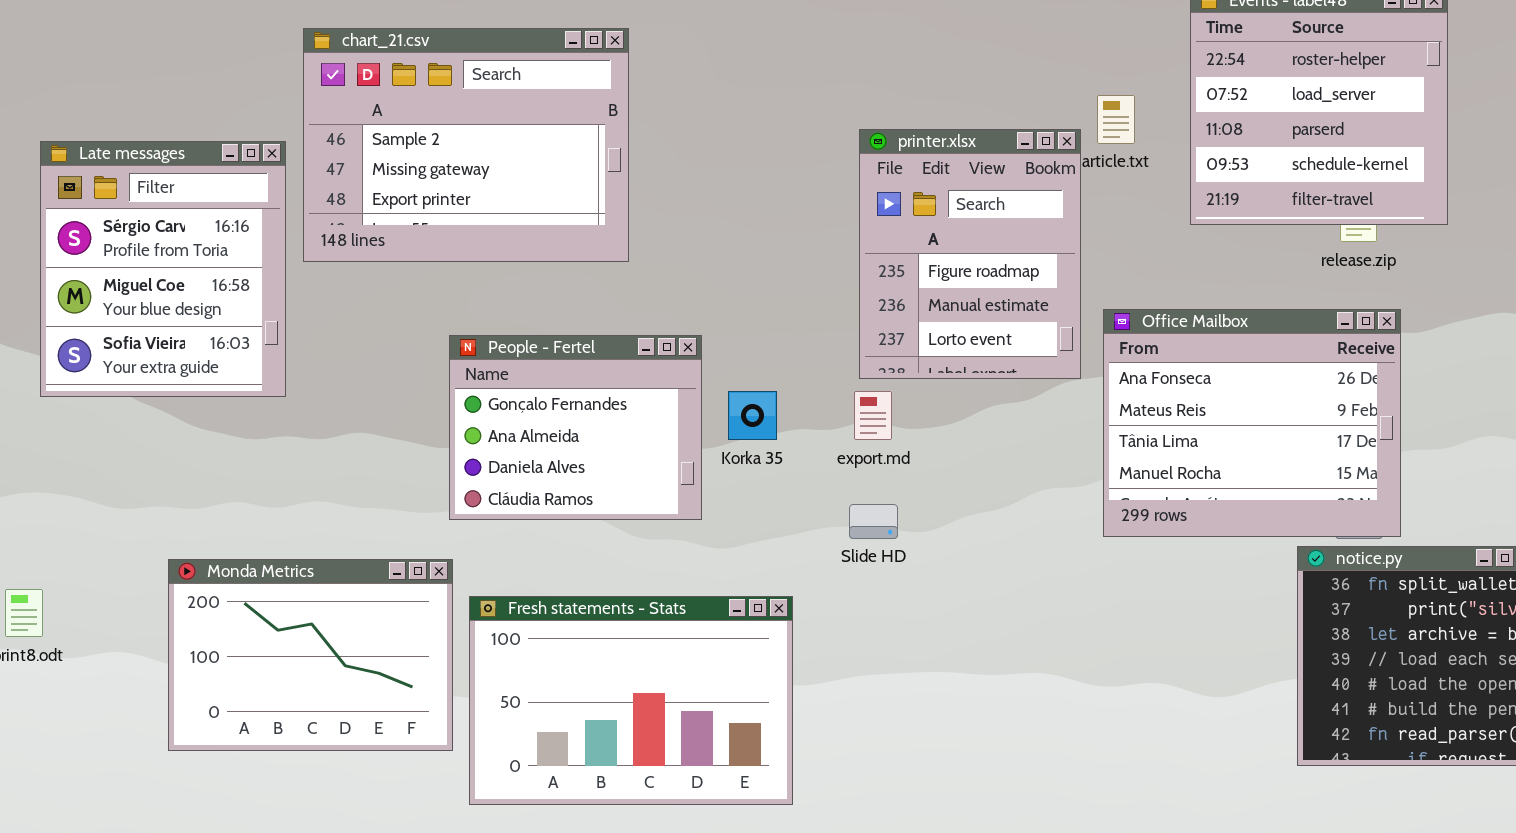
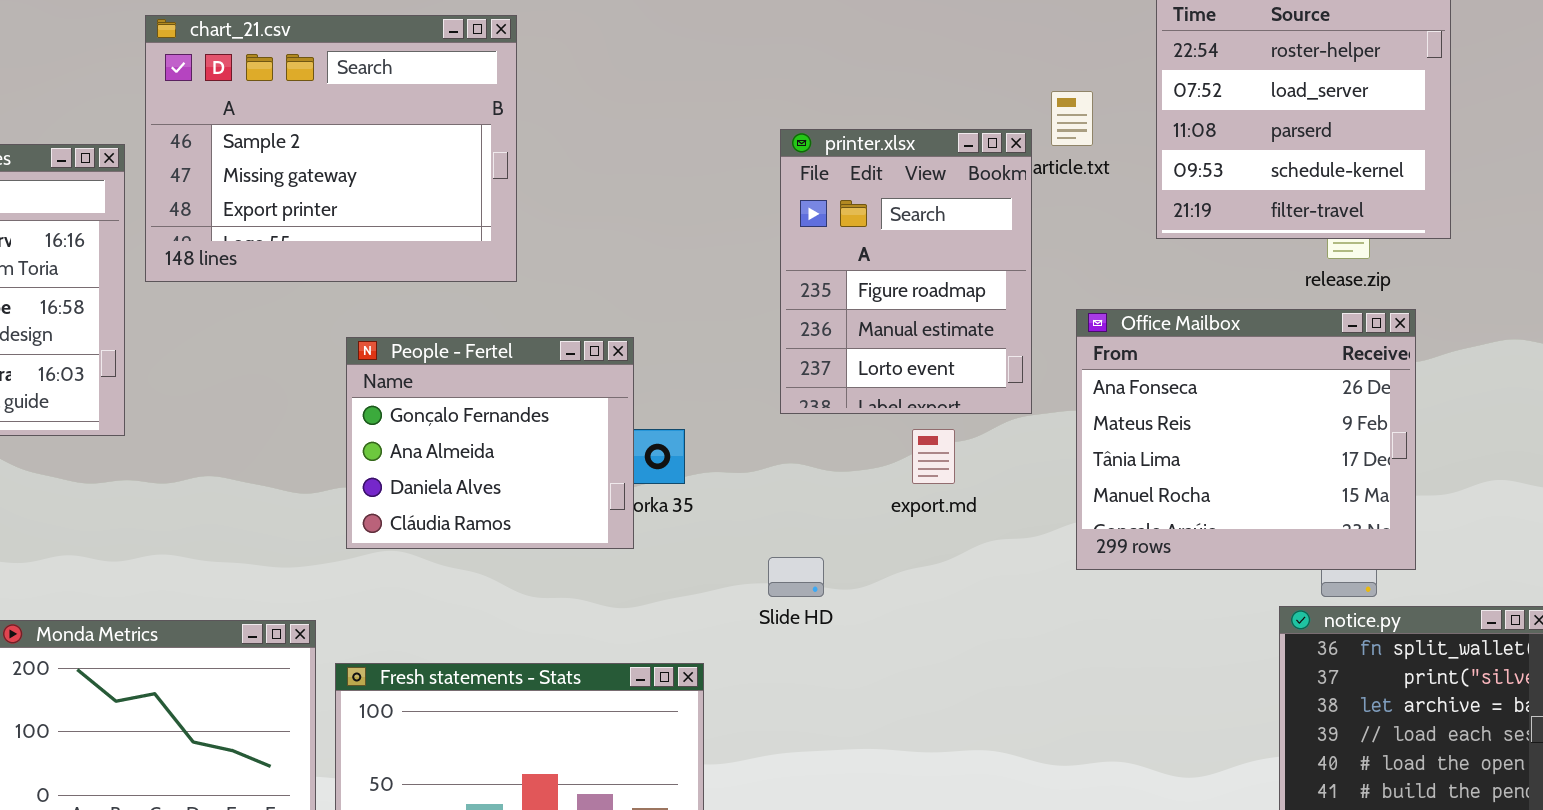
Office Mailbox: [1103,309,1401,537] -> [1076,309,1416,570], moved
People - Fertel: [449,335,702,520] -> [346,337,634,549], moved
export.md: [854,391,892,440] -> [912,429,955,484], moved

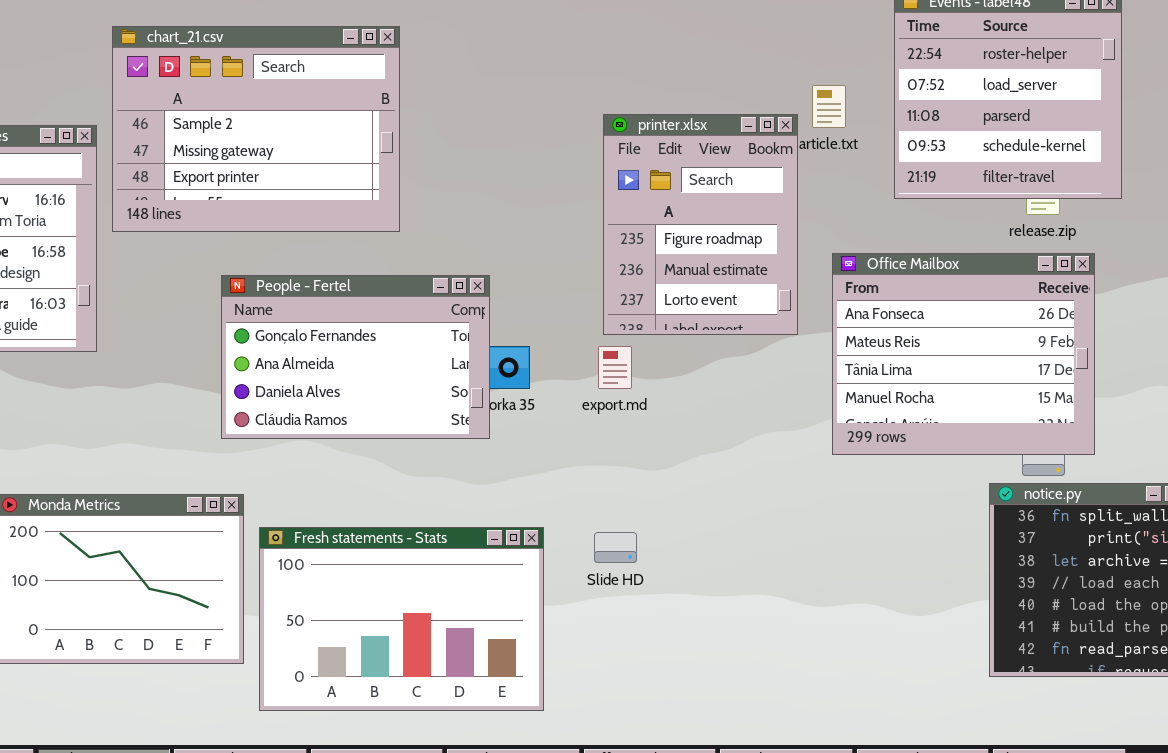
People - Fertel: [346,337,634,549] -> [221,275,490,439], resized
export.md: [912,429,955,484] -> [598,346,632,389], moved
Slide HD: [768,557,824,597] -> [594,532,637,563], moved

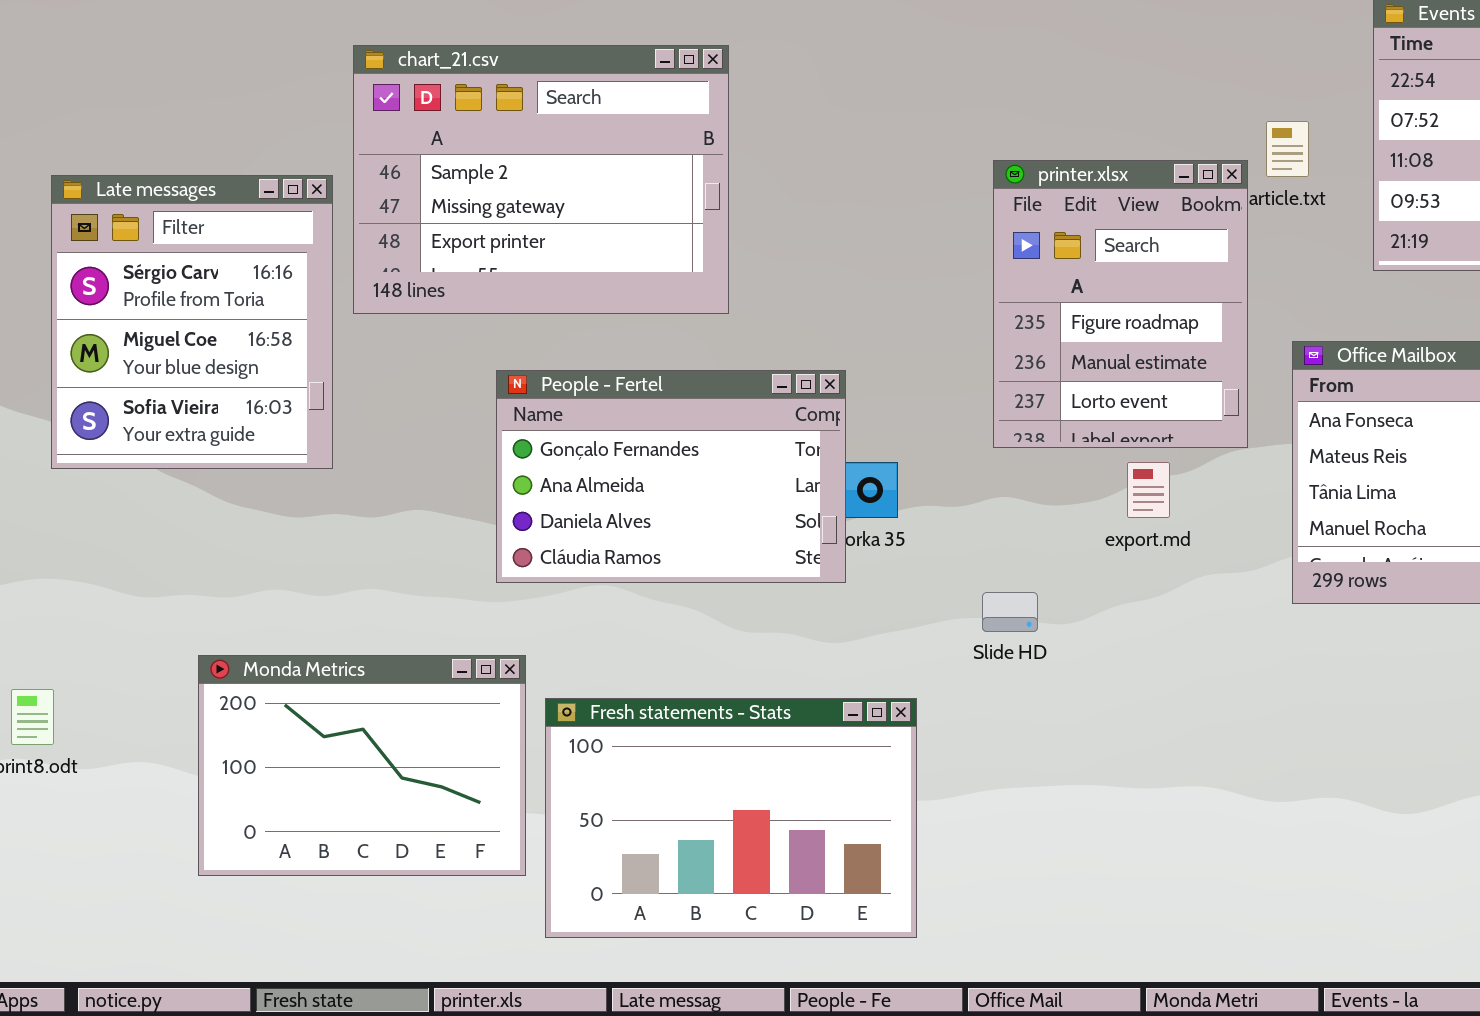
export.md: [598,346,632,389] -> [1127,462,1170,518], moved
Slide HD: [594,532,637,563] -> [982,592,1038,632], moved

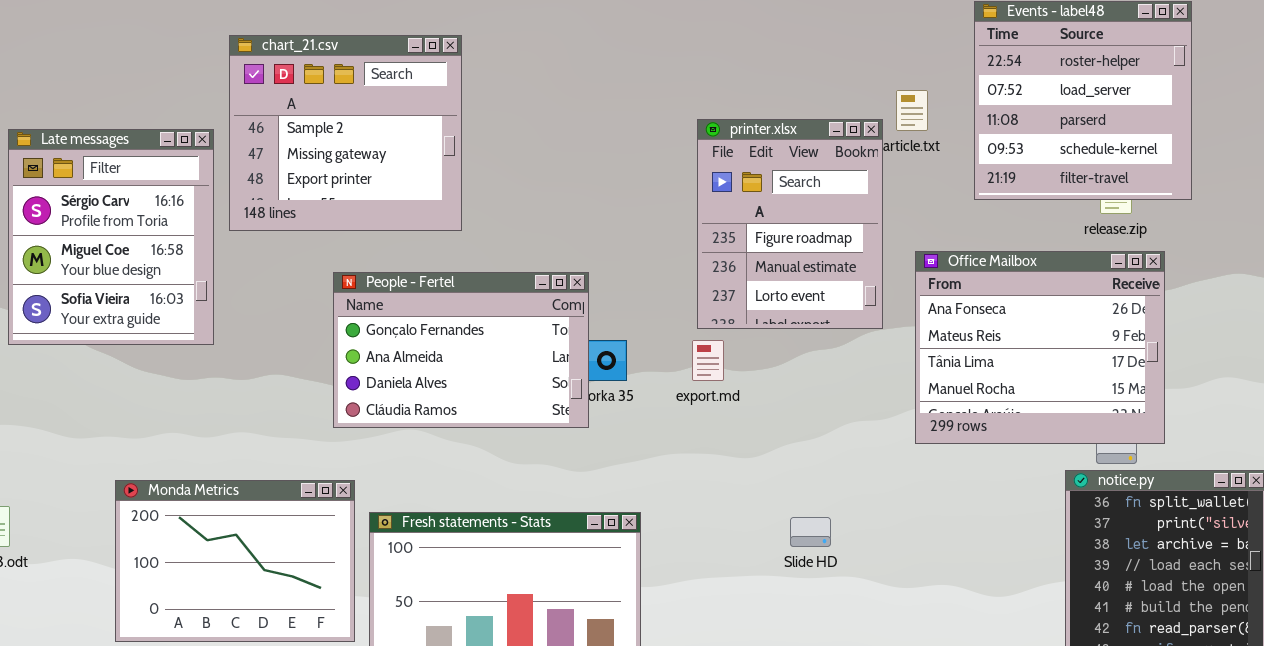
chart_21.csv: [353,45,729,314] -> [229,35,462,231], resized
export.md: [1127,462,1170,518] -> [692,340,724,381], moved
Slide HD: [982,592,1038,632] -> [790,517,831,547], moved

